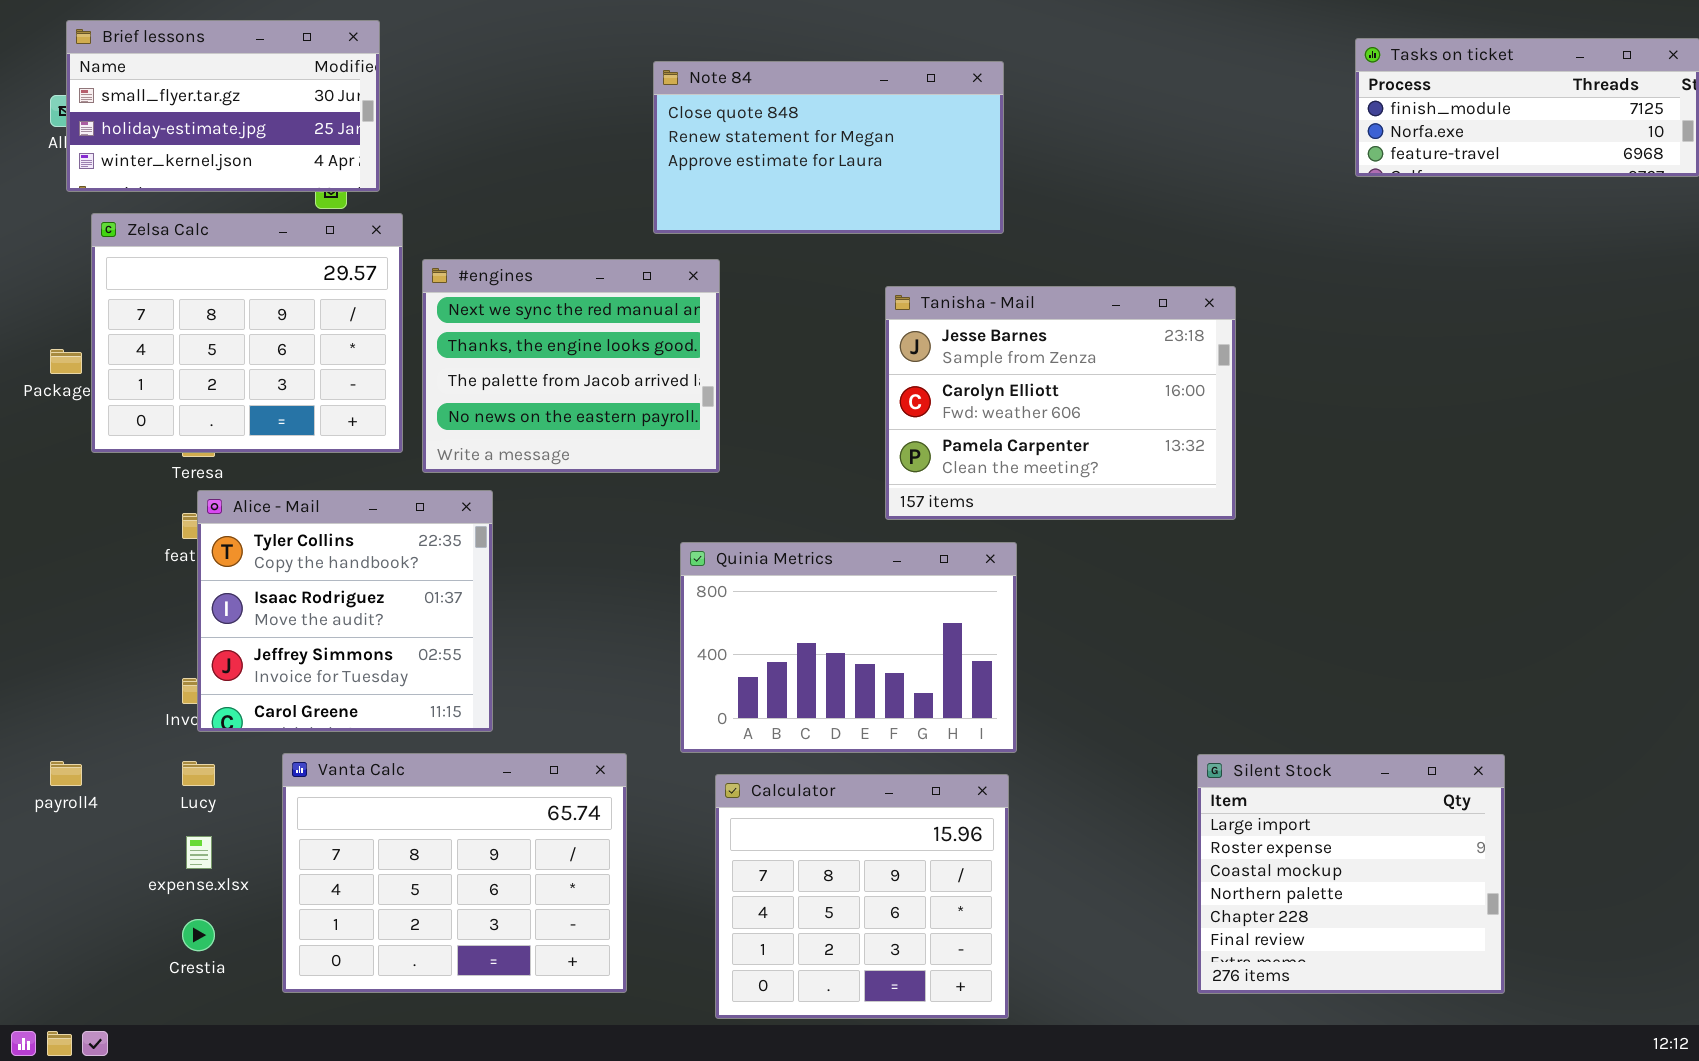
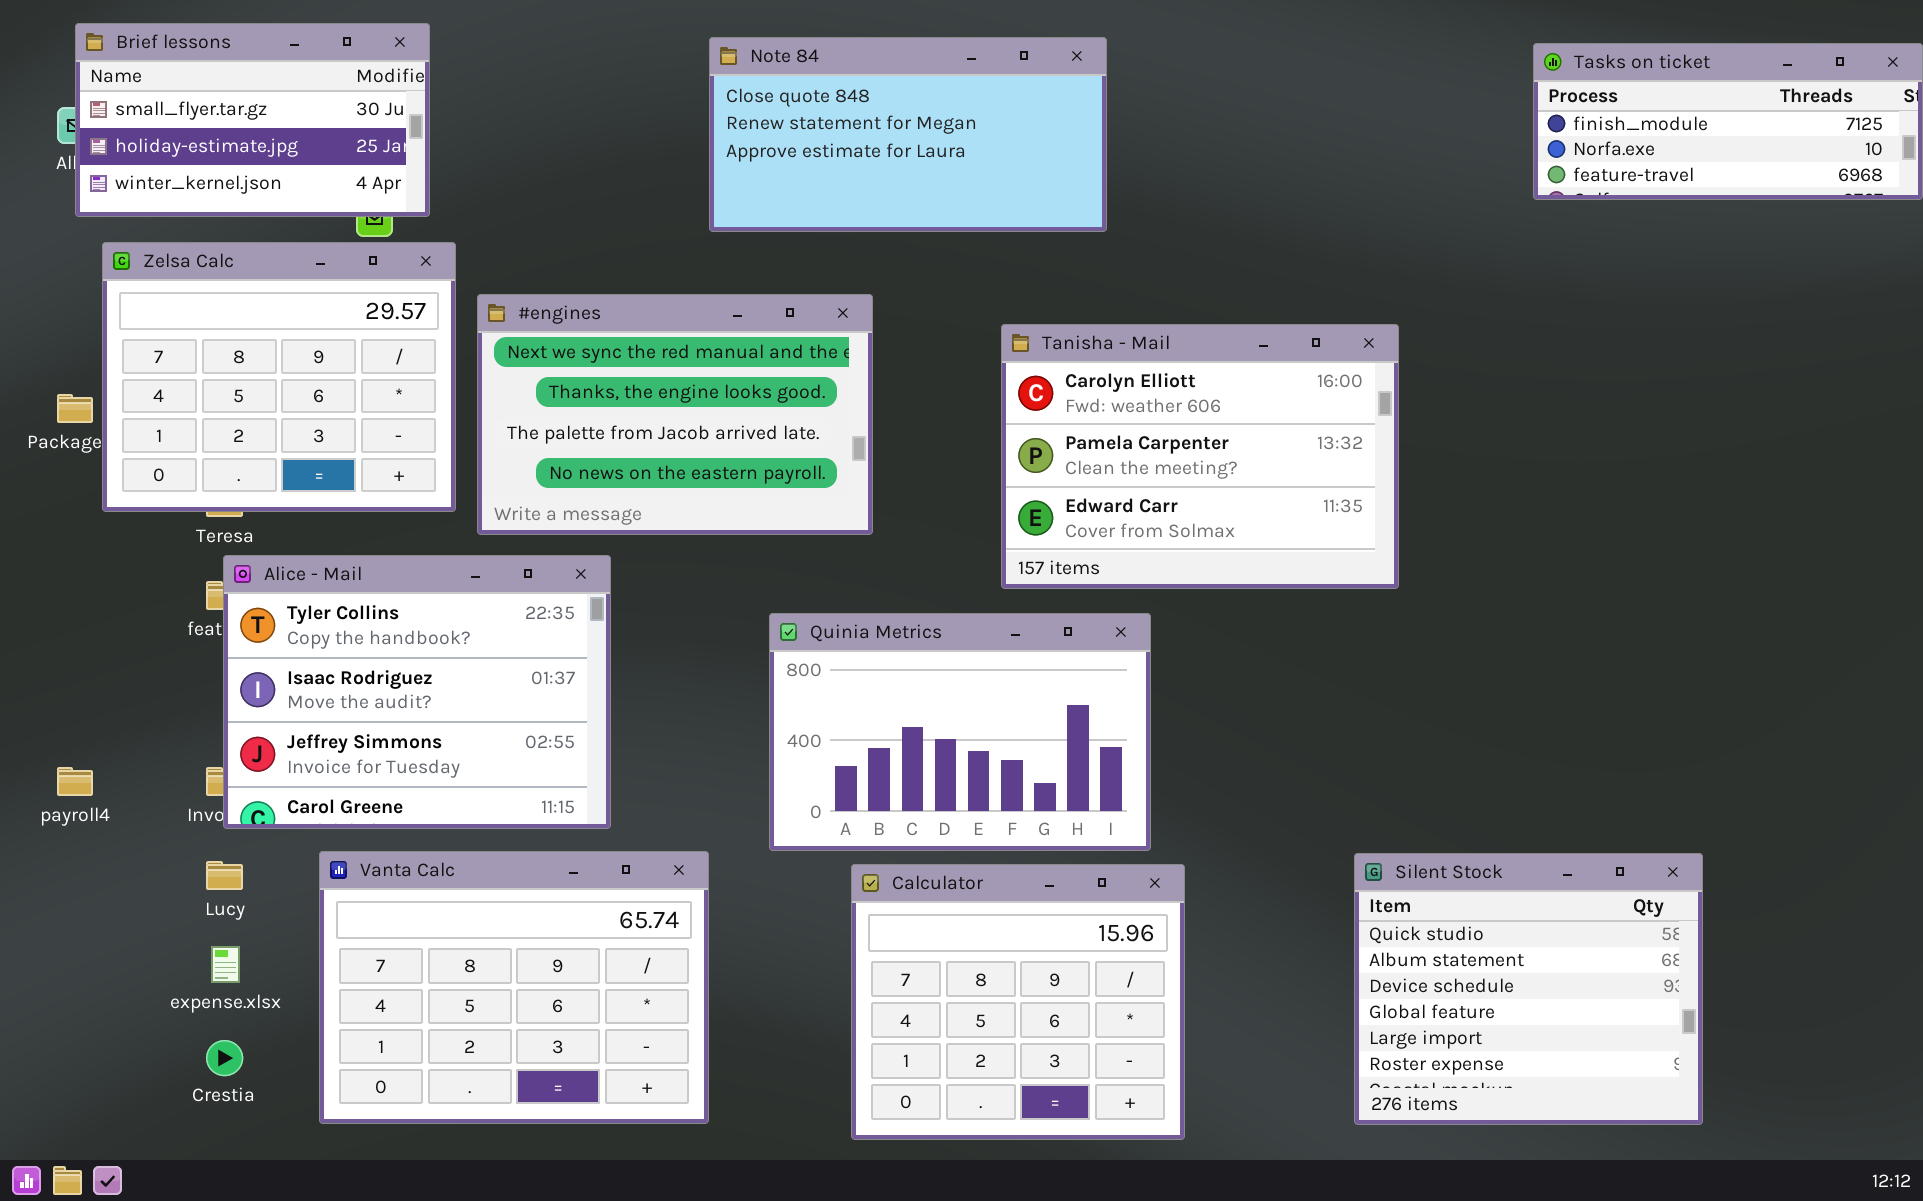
Note 84: [653,61,1004,234] -> [709,37,1107,232], moved
#engines: [422,259,720,473] -> [477,294,873,535], resized
Tanisha - Mail: [885,286,1236,520] -> [1001,324,1399,589], scrolled down 1 row
Alice - Mail: [197,490,493,732] -> [223,555,611,829], resized
Silent Stock: [1197,754,1505,994] -> [1354,853,1703,1125], scrolled up 4 rows
payroll4: [50,761,82,786] -> [57,767,93,796], moved
Calculator: [715,774,1009,1019] -> [851,864,1185,1140], moved

